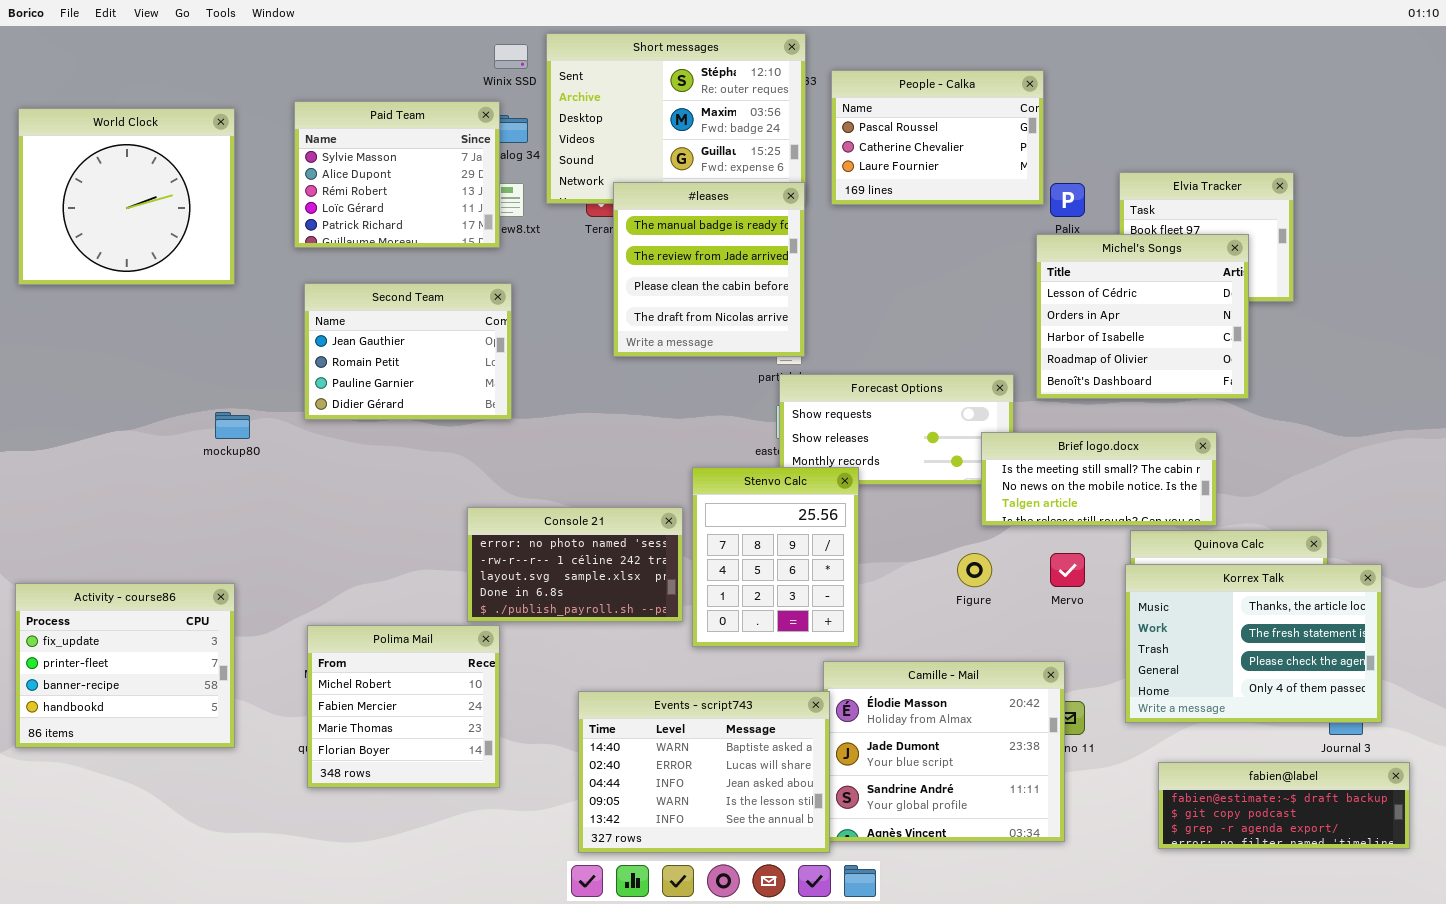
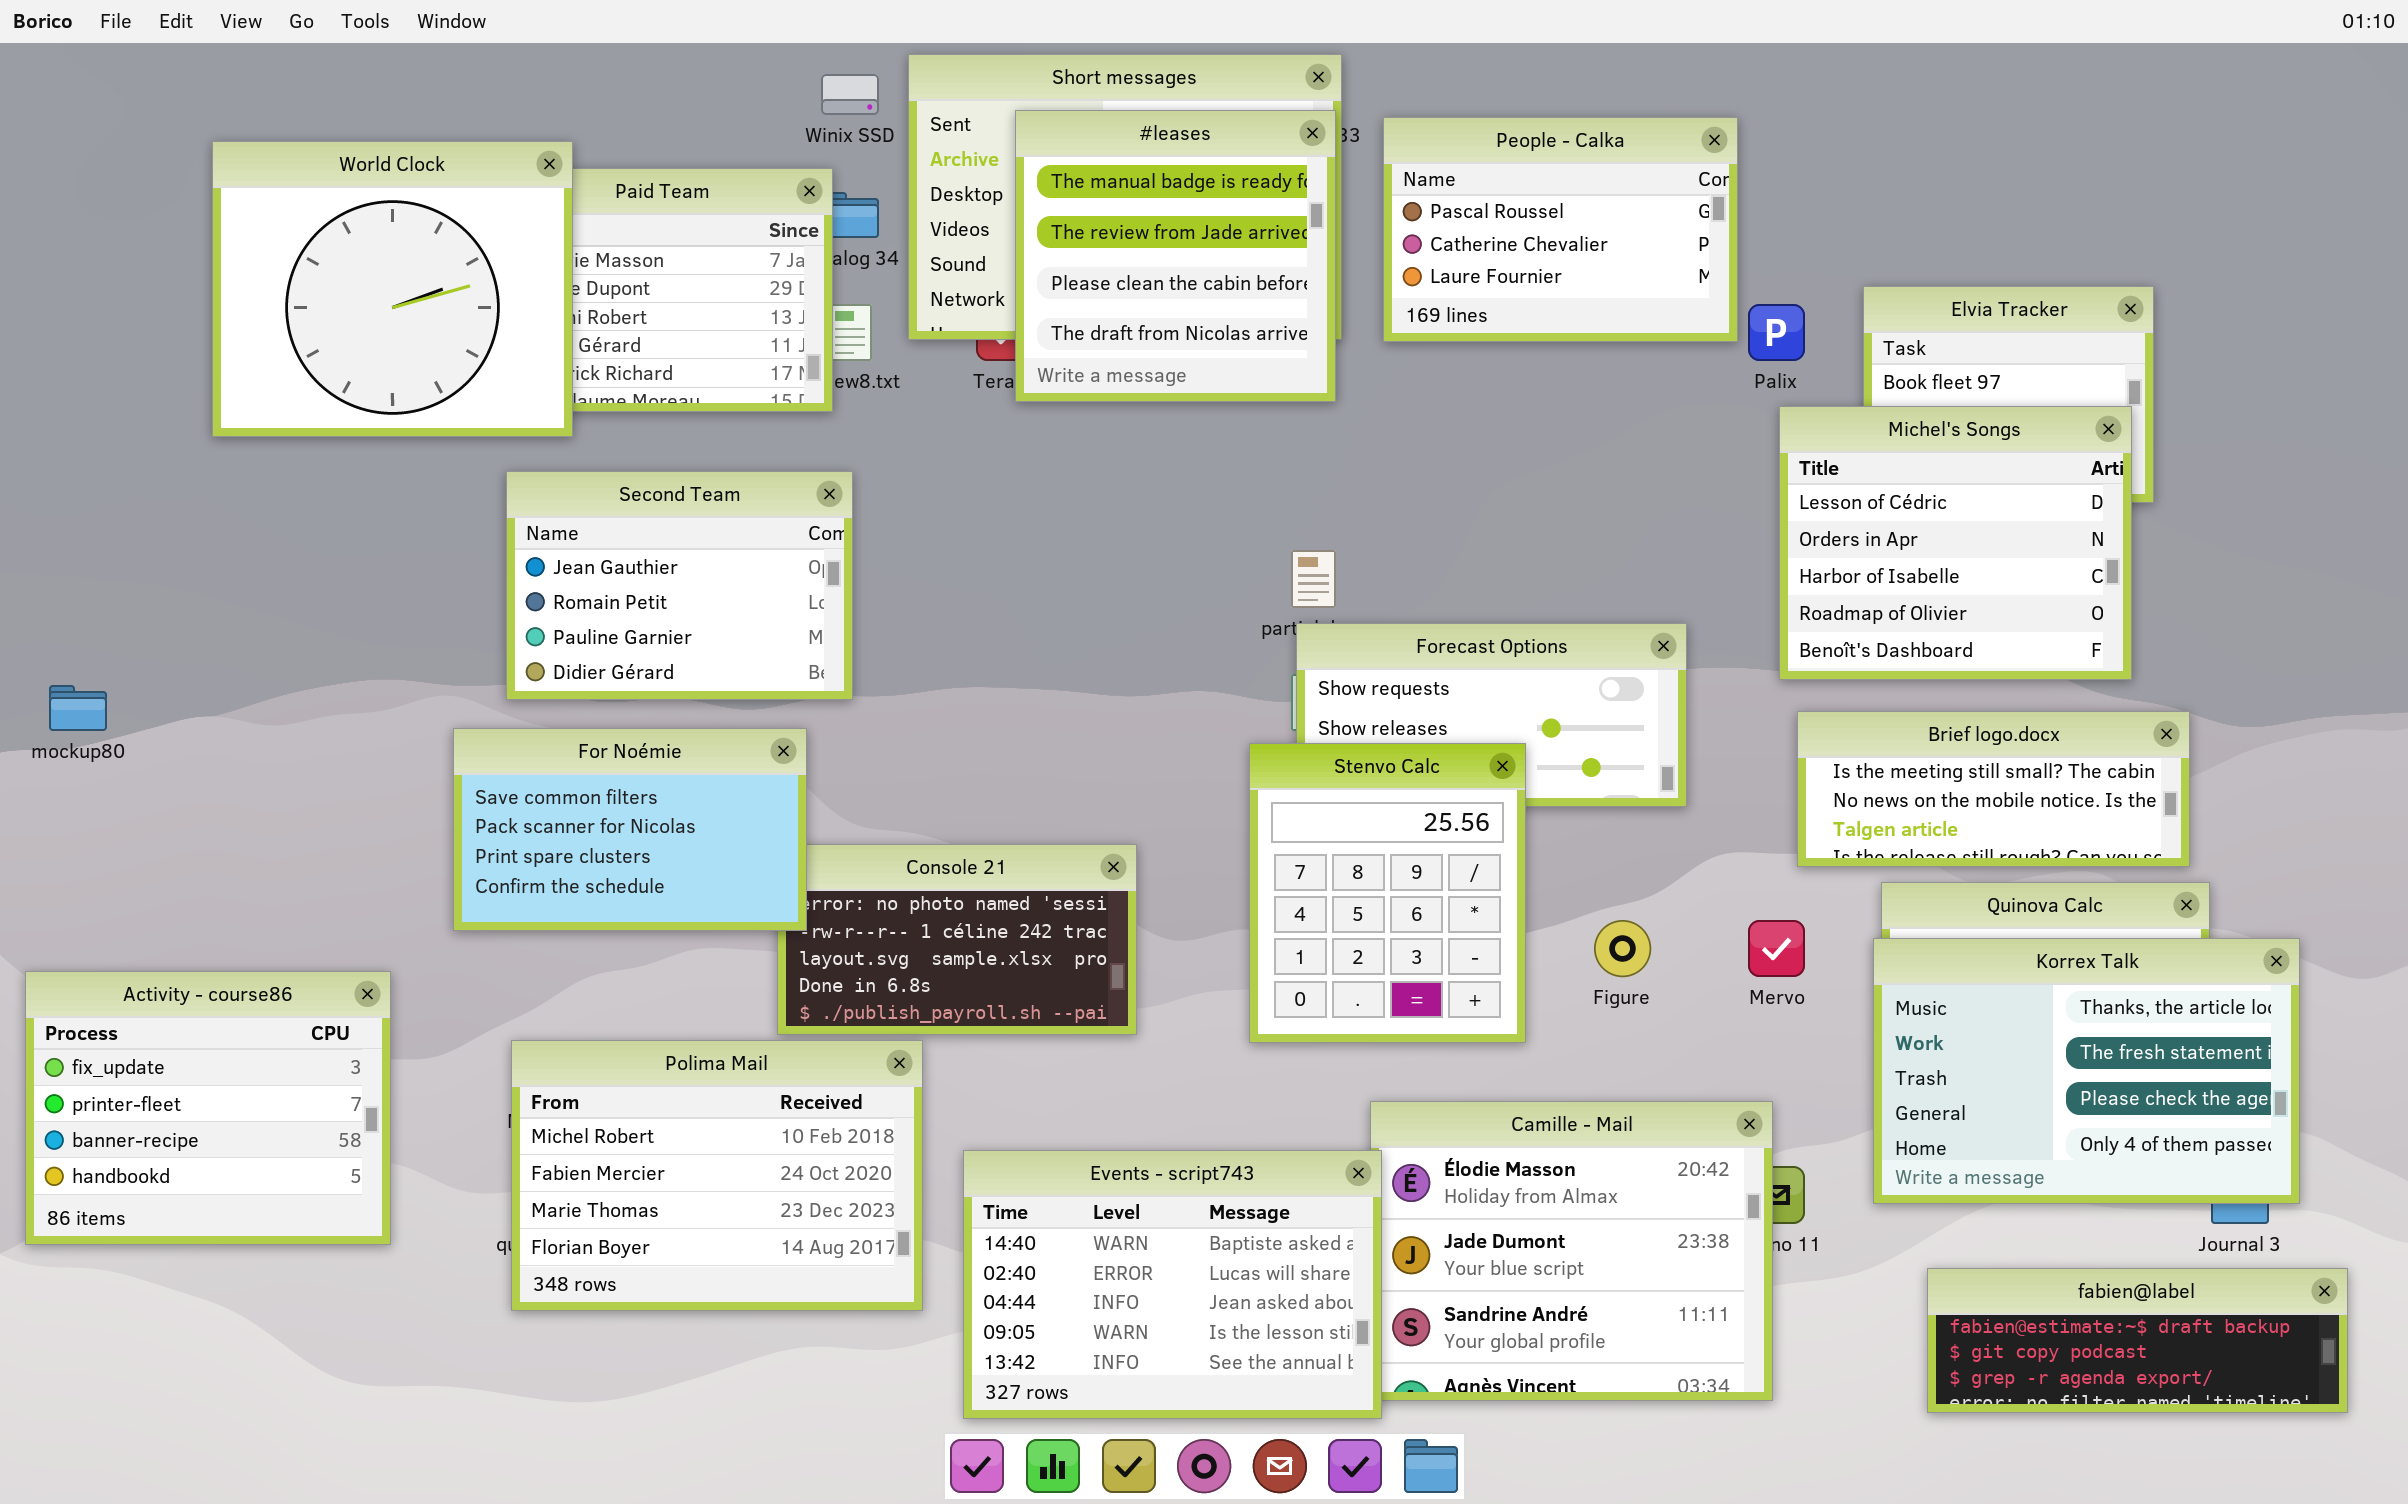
World Clock: [18,108,235,285] -> [212,141,573,437], moved
#leases: [613,182,805,357] -> [1015,110,1336,402], moved
Michel's Songs: [1036,234,1249,399] -> [1779,406,2132,680], moved
mockup80: [215,412,250,439] -> [49,685,107,731], moved
Brief logo.docx: [981,432,1217,526] -> [1797,711,2190,867], moved
For Noémie: none -> [453,728,807,931], opened
Stenvo Calc: [692,467,859,647] -> [1249,743,1526,1043], moved
Polima Mail: [307,625,500,788] -> [511,1040,923,1311], resized

